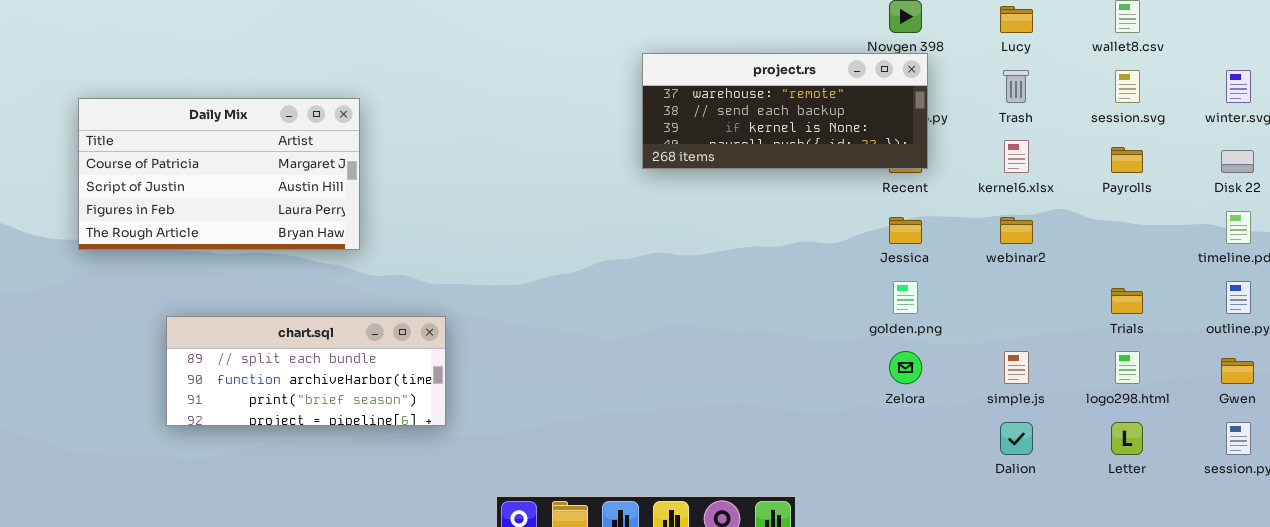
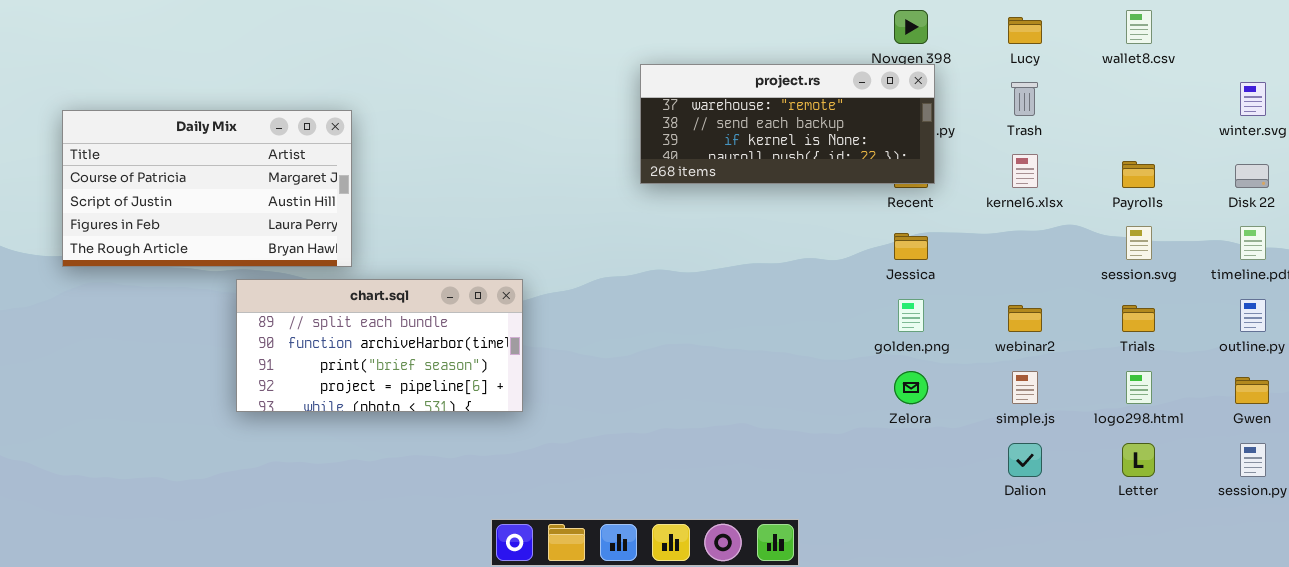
session.svg: [1115,70,1140,103] -> [1126,226,1152,260], moved
webinar2: [1000,217,1033,244] -> [1008,305,1042,332], moved
chart.sql: [166,316,446,426] -> [236,279,523,412], moved, resized

